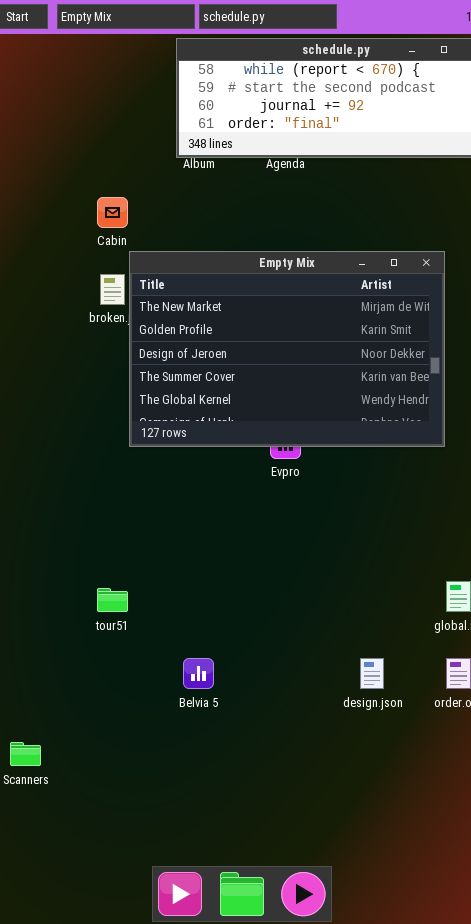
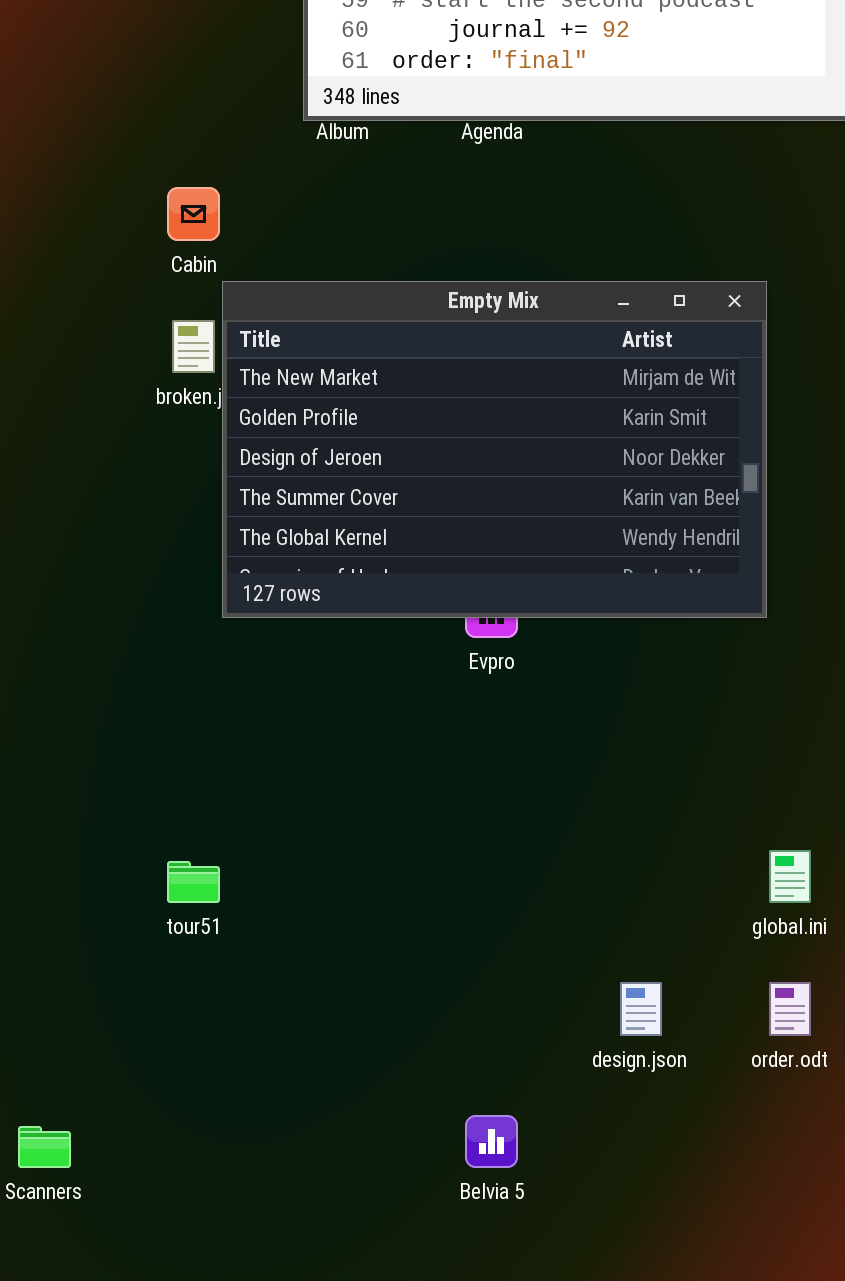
Belvia 5: [183,658,214,689] -> [465,1115,518,1168], moved

